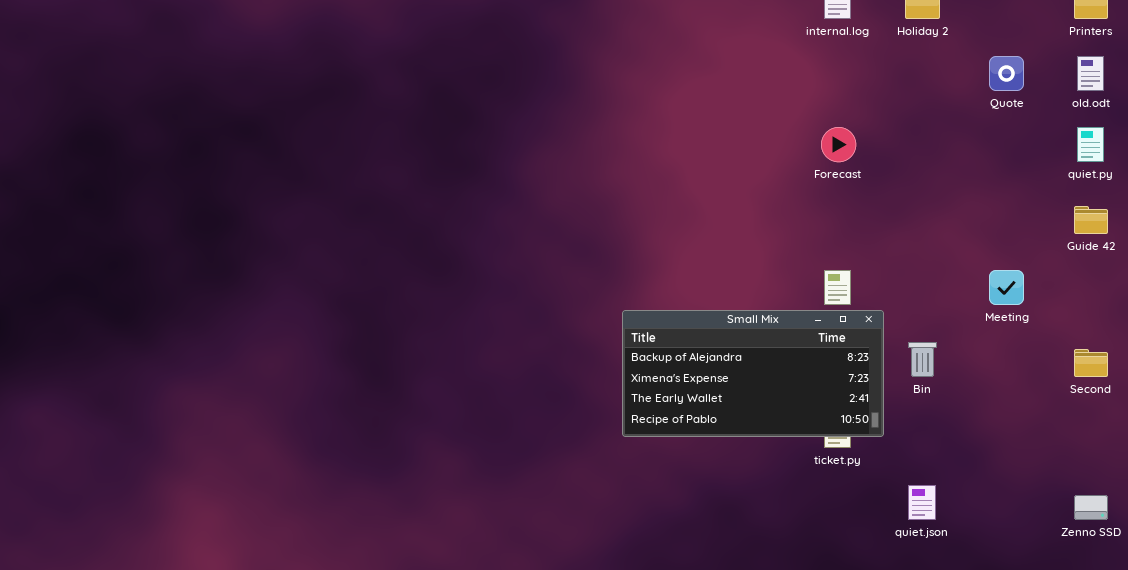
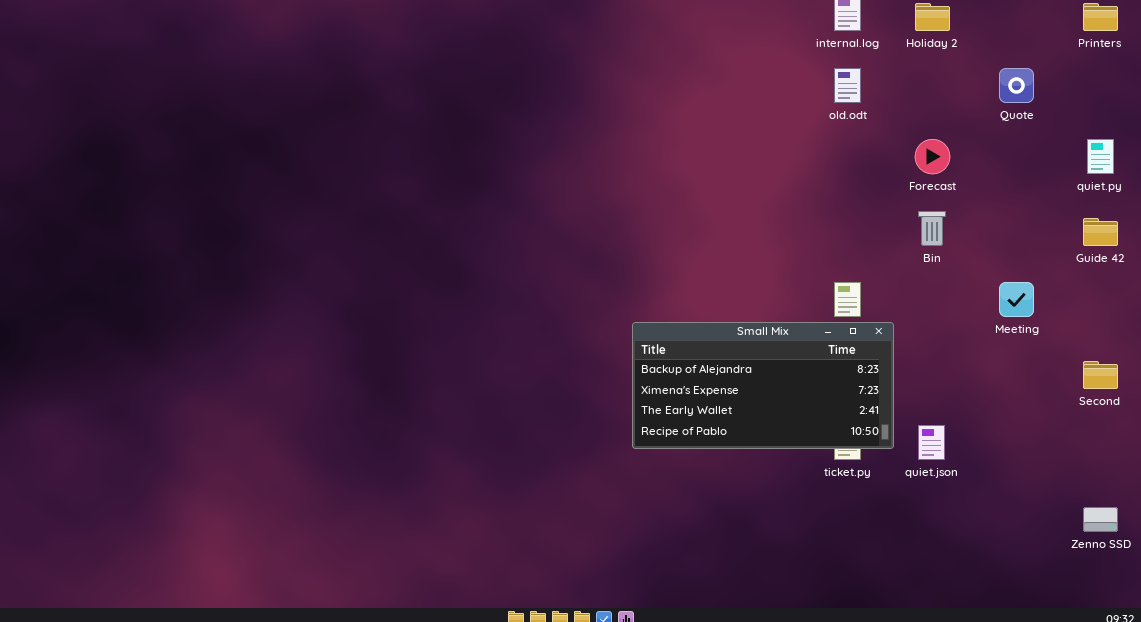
old.odt: [1077,56,1104,91] -> [834,68,861,103], moved
Forecast: [821,127,856,162] -> [915,139,950,174], moved
Bin: [908,342,937,377] -> [918,211,946,246], moved
quiet.json: [908,485,936,520] -> [918,425,945,460], moved

